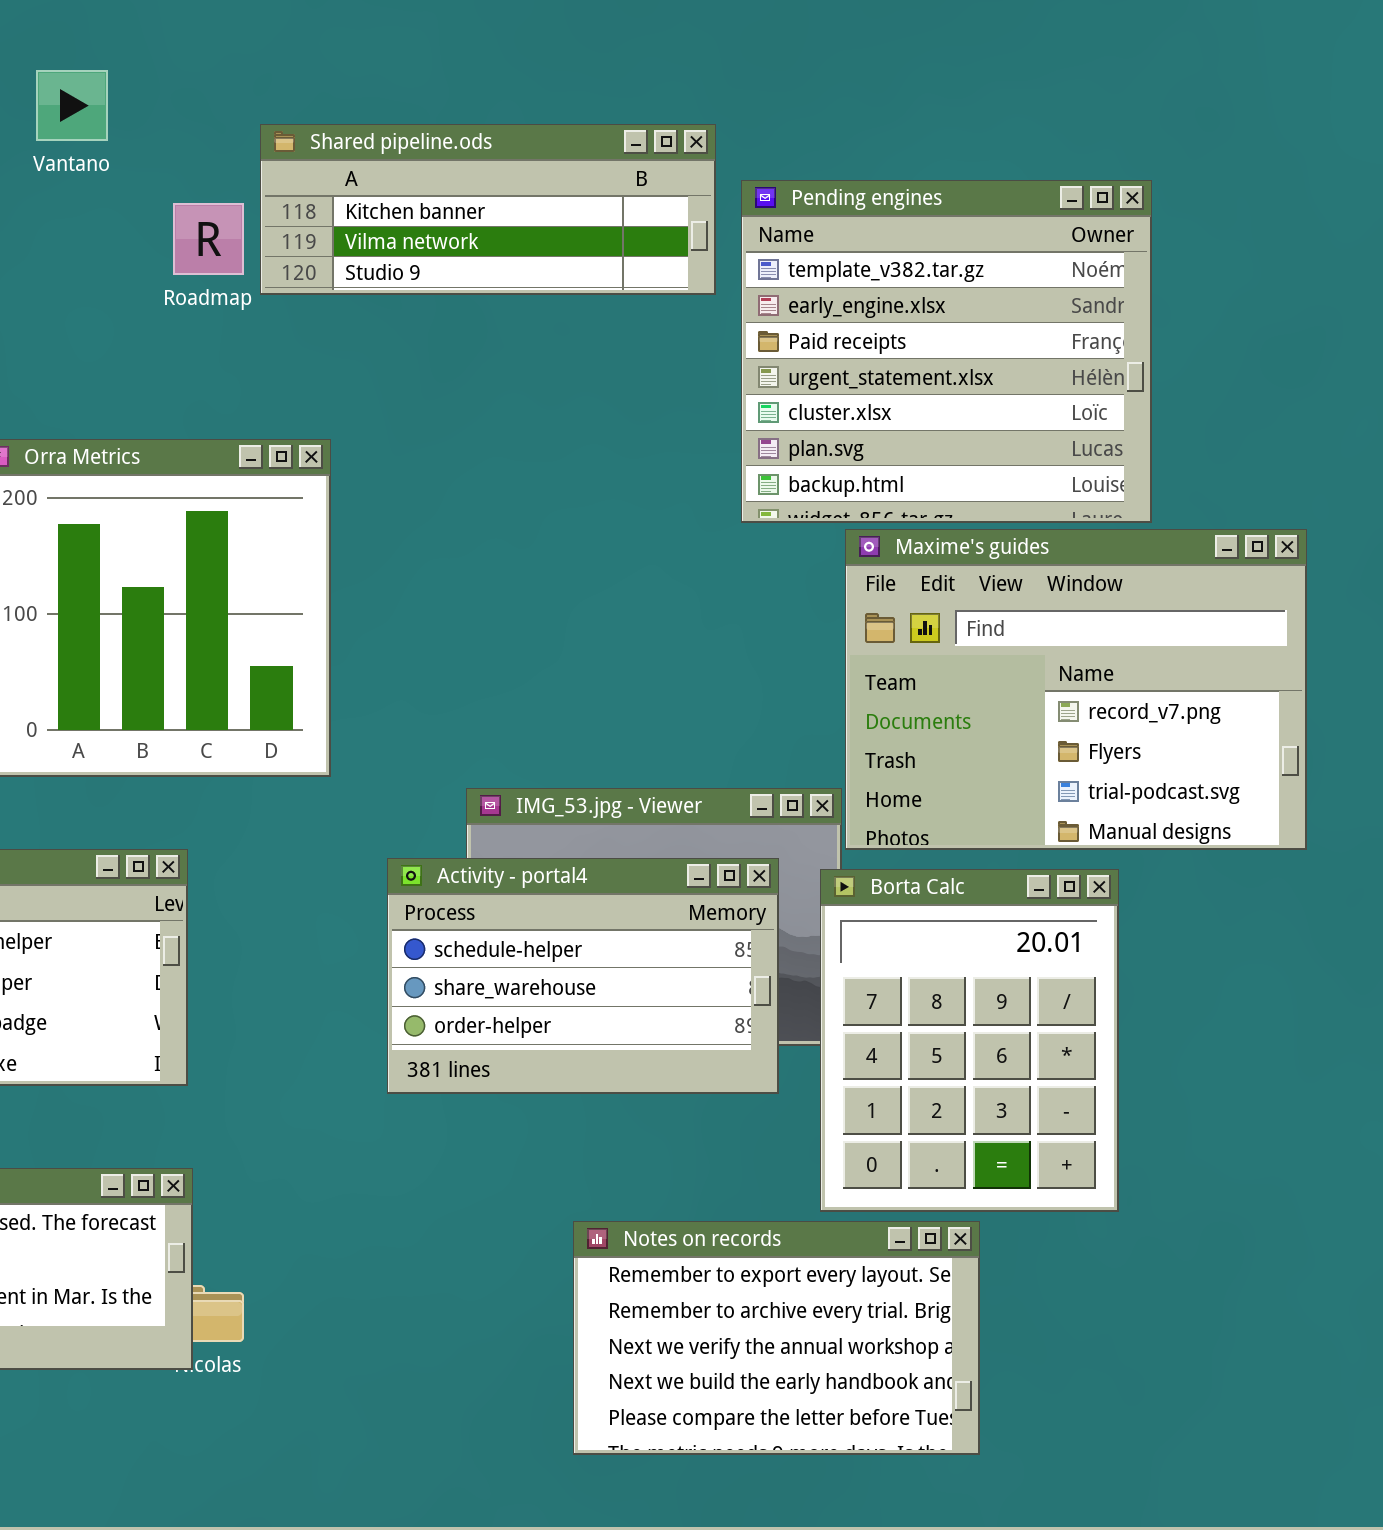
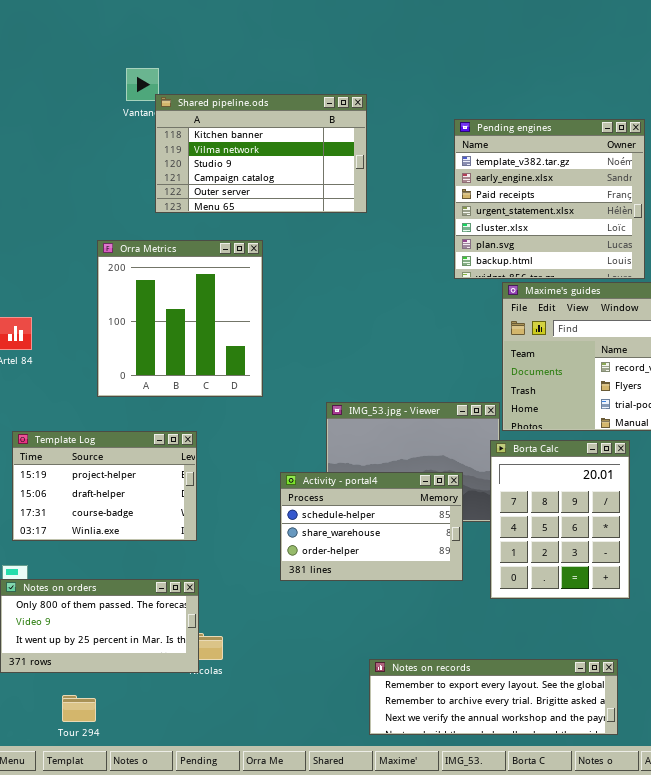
Shared pipeline.ods: [260,124,716,295] -> [155,94,367,213], moved, resized
Activity - portal4: [387,858,779,1094] -> [280,472,463,581], moved
Notes on records: [573,1221,980,1455] -> [369,659,618,735], moved, resized

